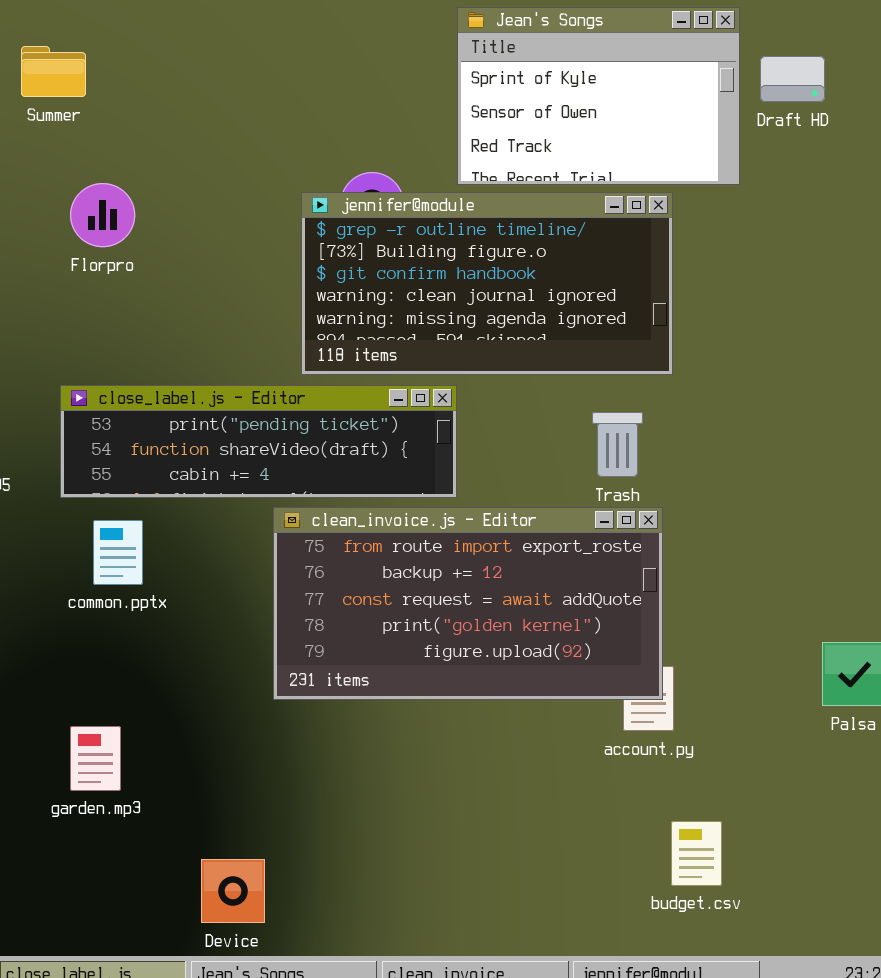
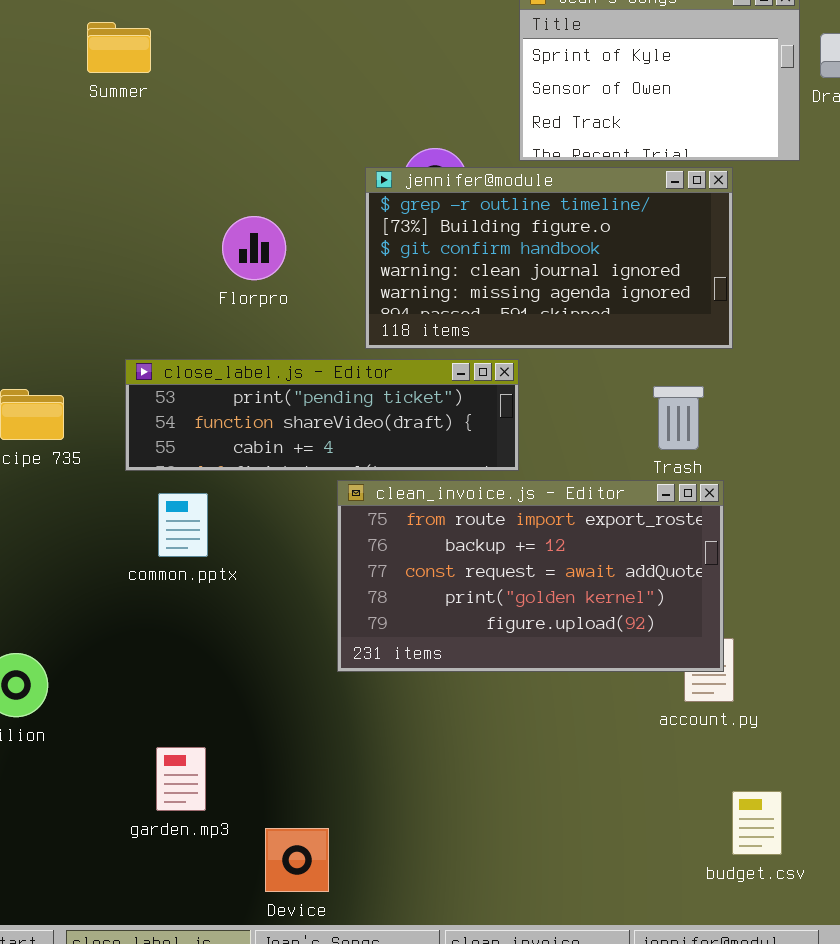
Florpro: [70,183,135,247] -> [222,216,286,280], moved
garden.mp3: [70,726,121,791] -> [156,747,206,811], moved

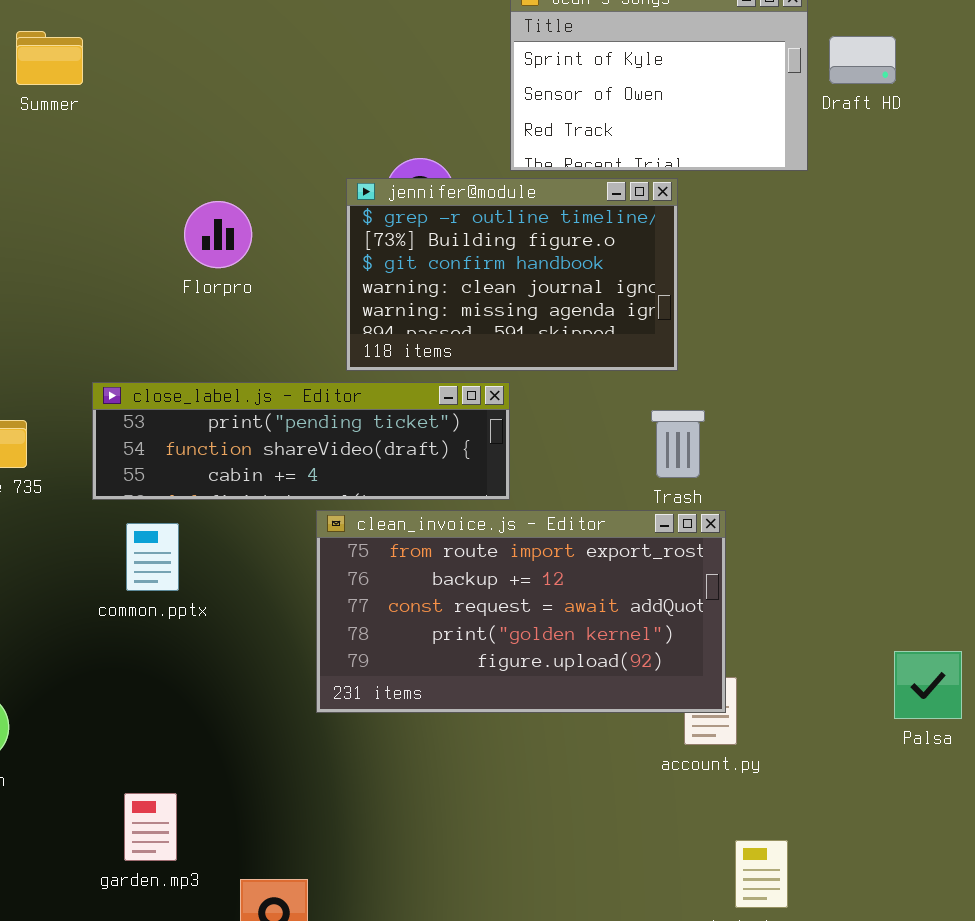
Summer: [87,22,151,73] -> [16,31,83,85], moved
jennifer@module: [365,167,733,349] -> [346,178,678,371], resized
Florpro: [222,216,286,280] -> [184,201,252,268], moved

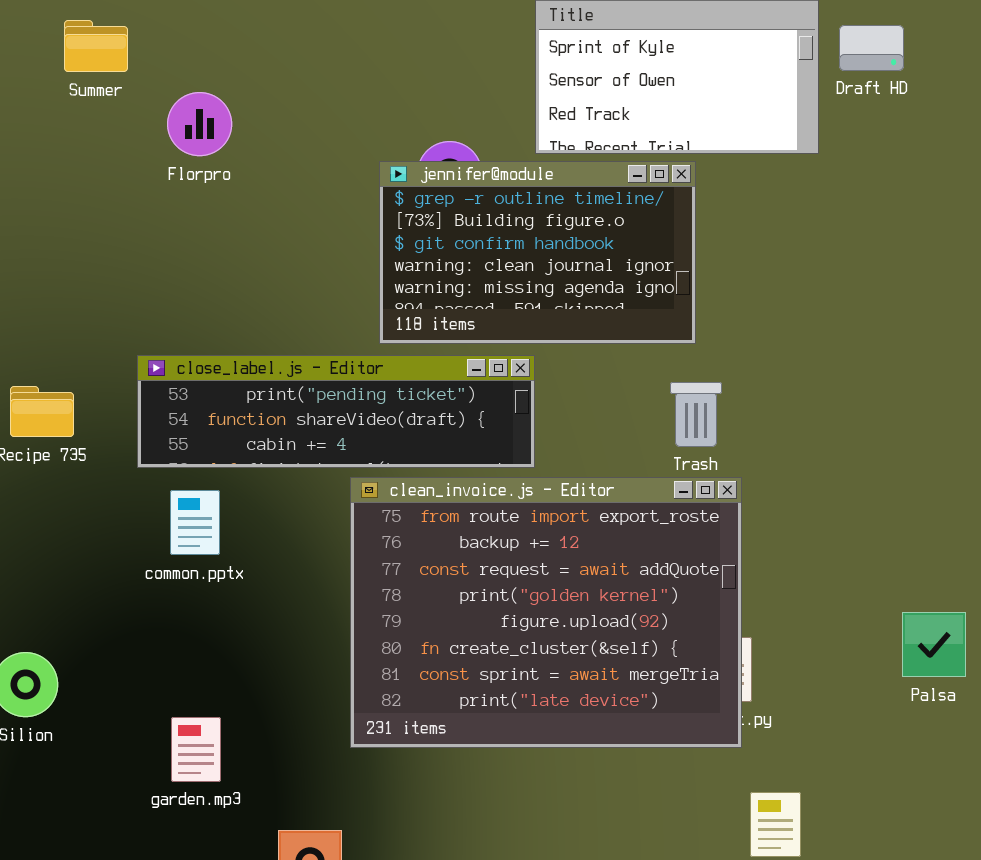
Florpro: [184,201,252,268] -> [167,92,232,156], moved
clean_invoice.js - Editor: [316,510,726,713] -> [350,477,742,748], resized
garden.mp3: [124,793,177,861] -> [171,717,221,782], moved

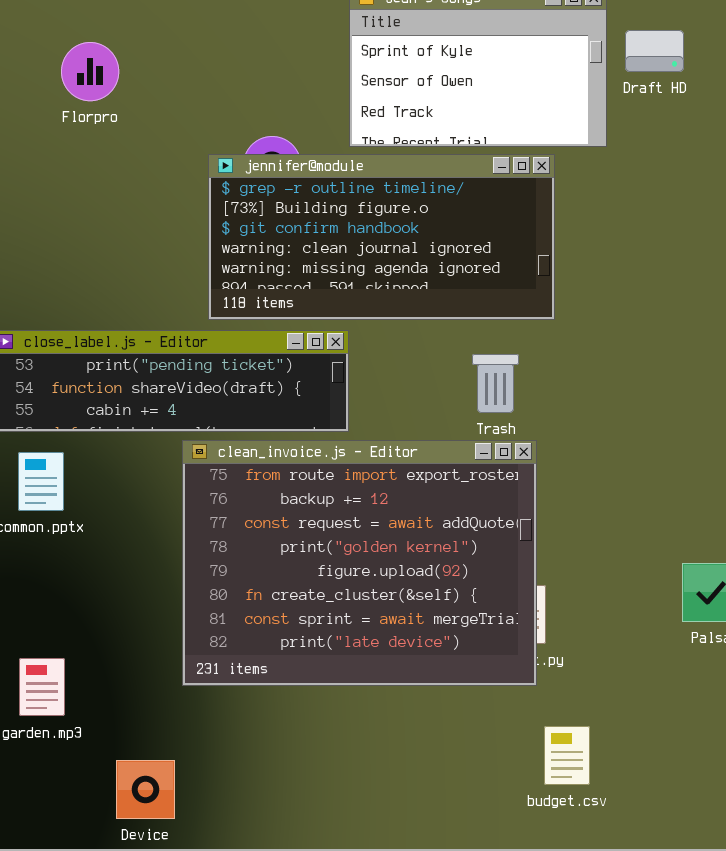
Florpro: [167,92,232,156] -> [61,42,119,101], moved
jennifer@module: [379,161,696,344] -> [208,154,555,320], resized

